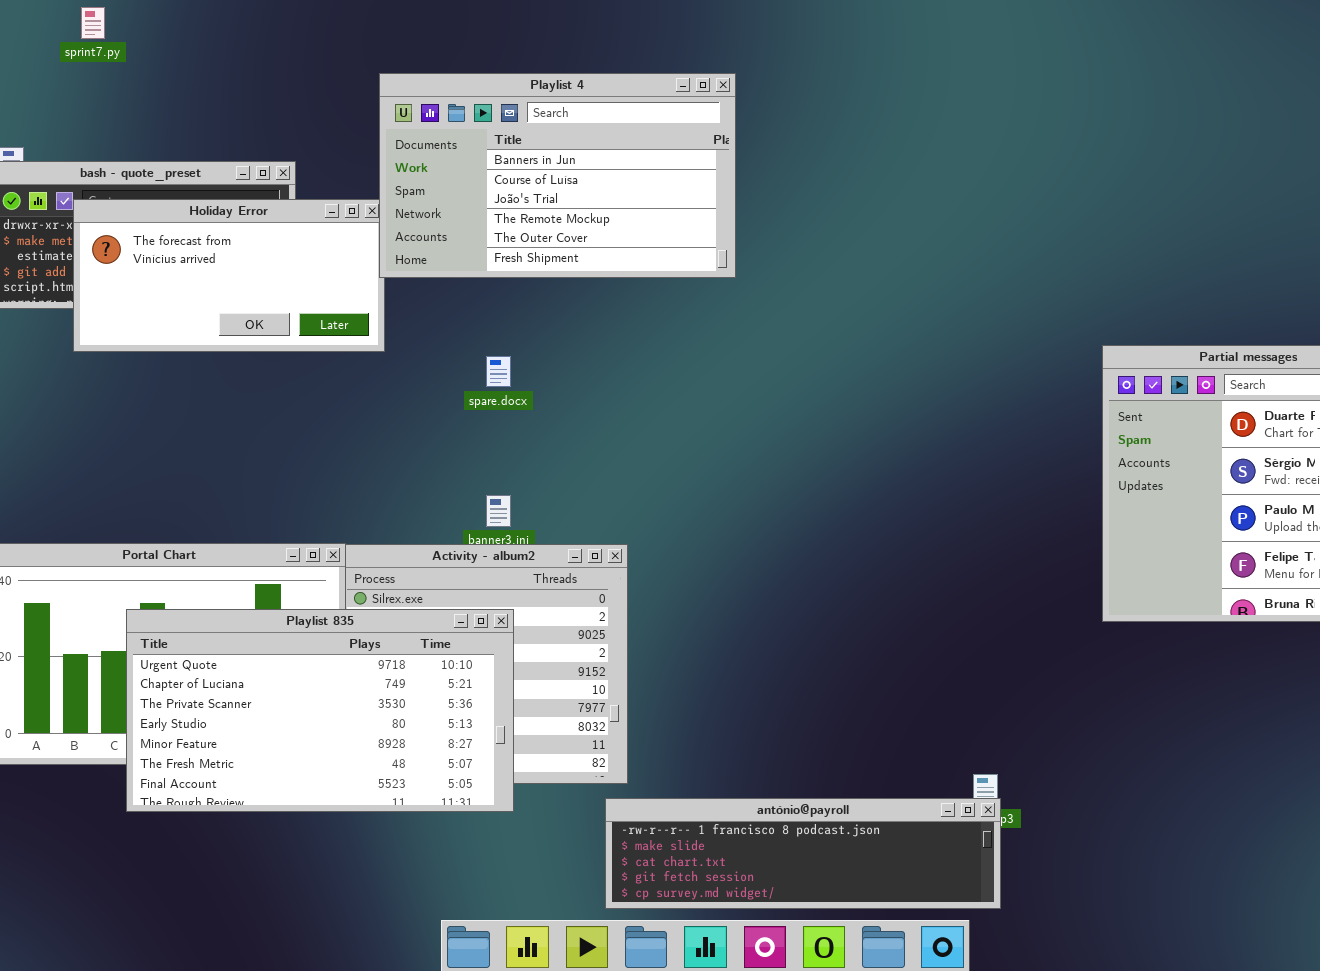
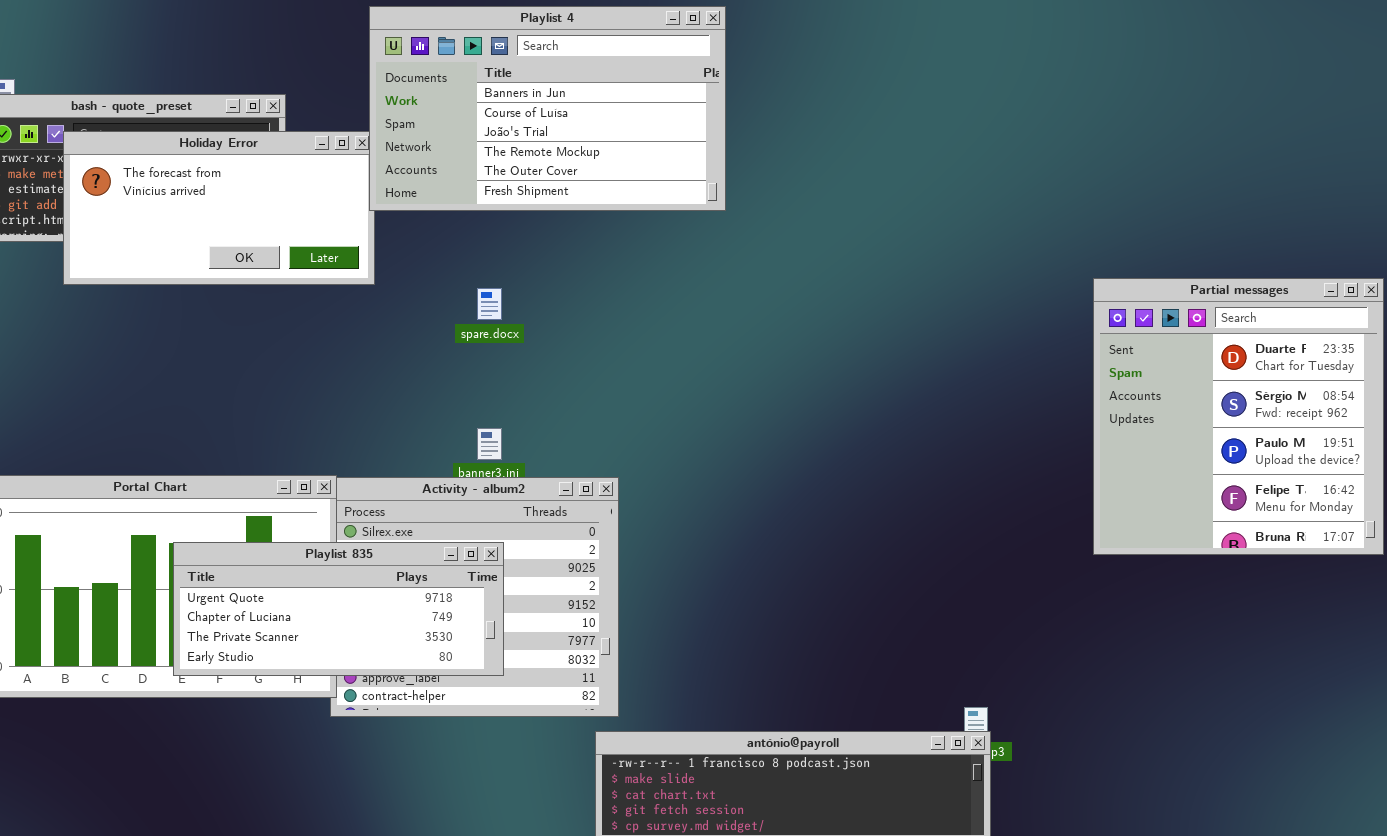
Playlist 835: [126,609,514,812] -> [173,542,504,676], resized

